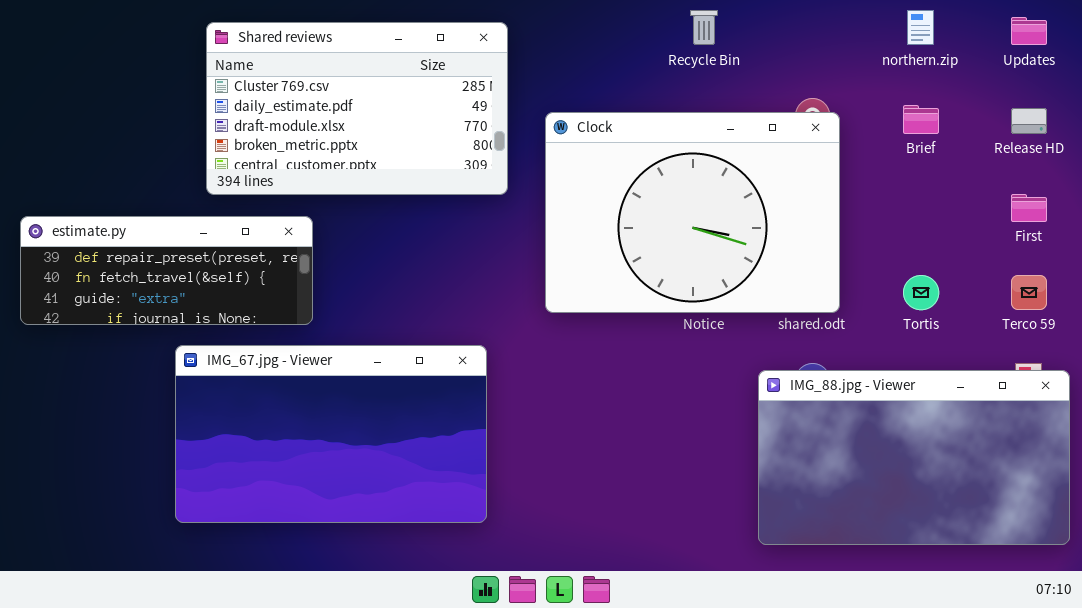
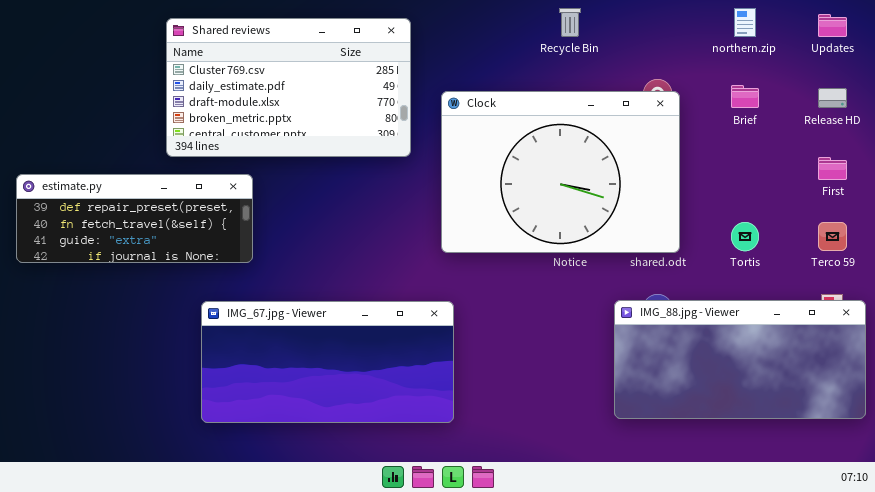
IMG_67.jpg - Viewer: [175,345,487,523] -> [201,301,454,423], moved, resized
IMG_88.jpg - Viewer: [758,370,1070,545] -> [614,300,866,419], resized

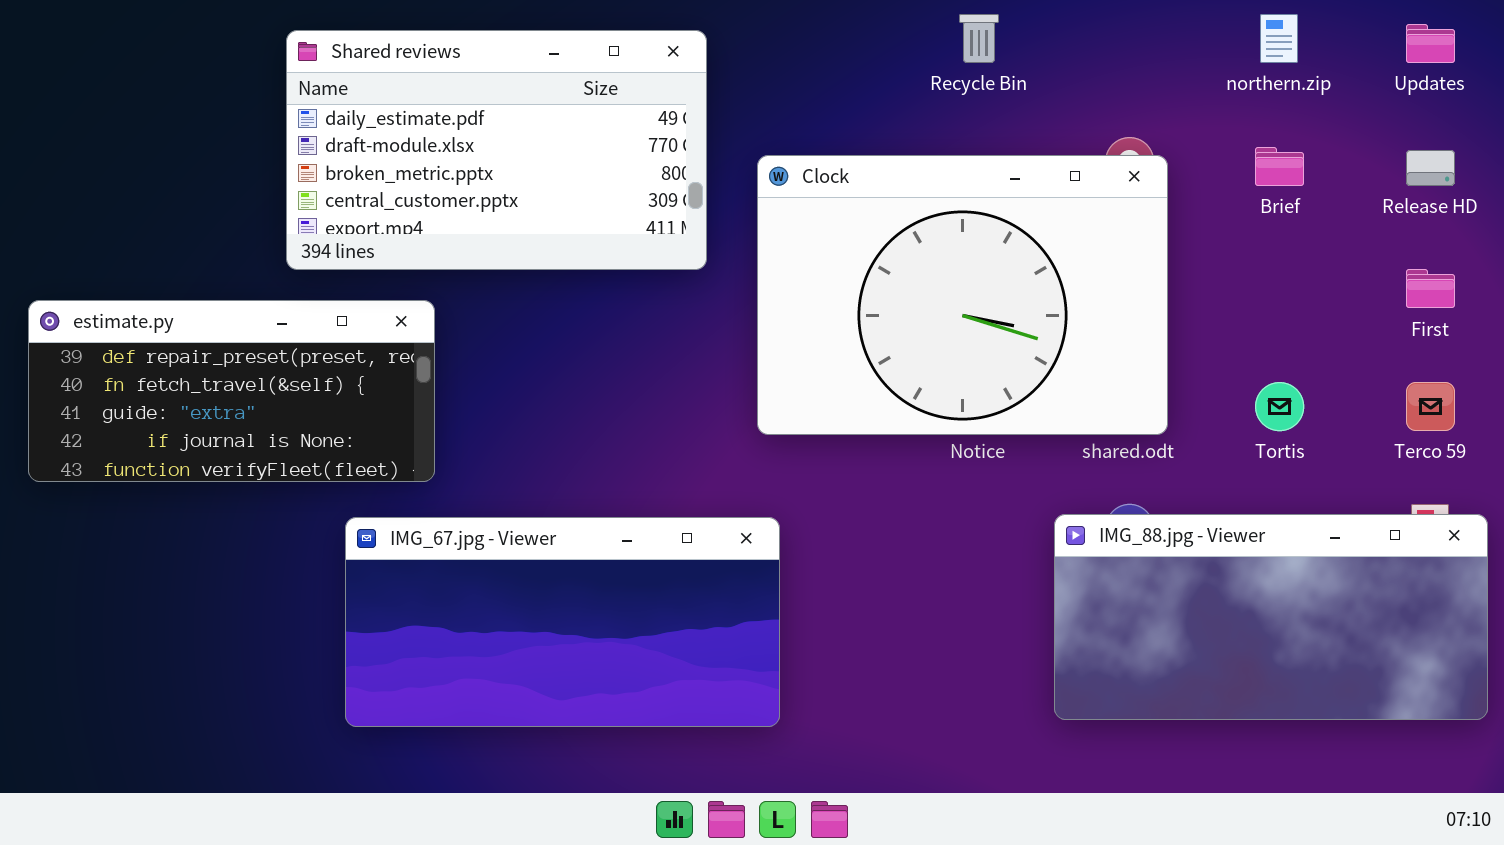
Shared reviews: [166,18,411,157] -> [286,30,707,270], scrolled down 1 row
estimate.py: [16,174,253,263] -> [28,300,435,482], resized

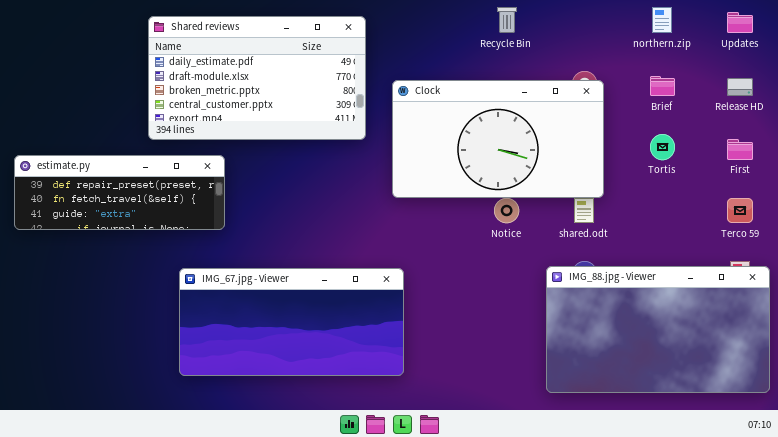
Clock: [757,155,1168,435] -> [392,80,604,198], resized
estimate.py: [28,300,435,482] -> [14,155,225,230], resized
Tortis: [1255,382,1304,431] -> [650,134,675,160], moved
IMG_88.jpg - Viewer: [1054,514,1488,720] -> [546,266,770,393], resized

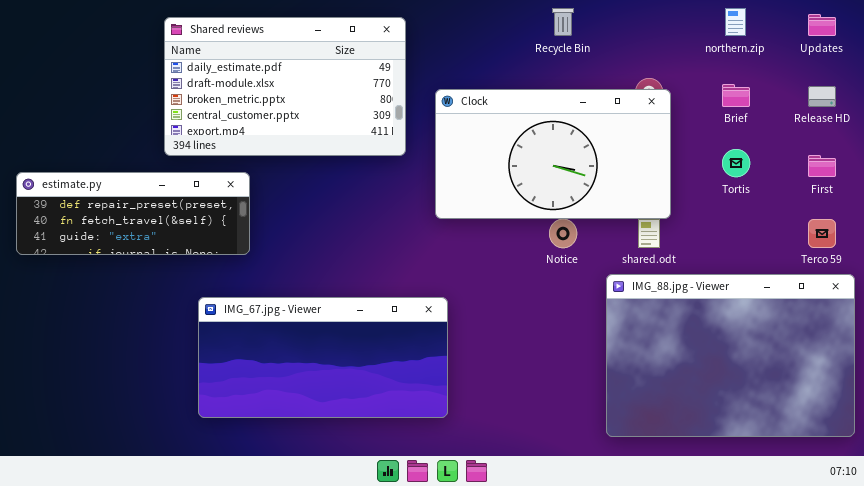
IMG_88.jpg - Viewer: [546,266,770,393] -> [606,274,855,437], resized

